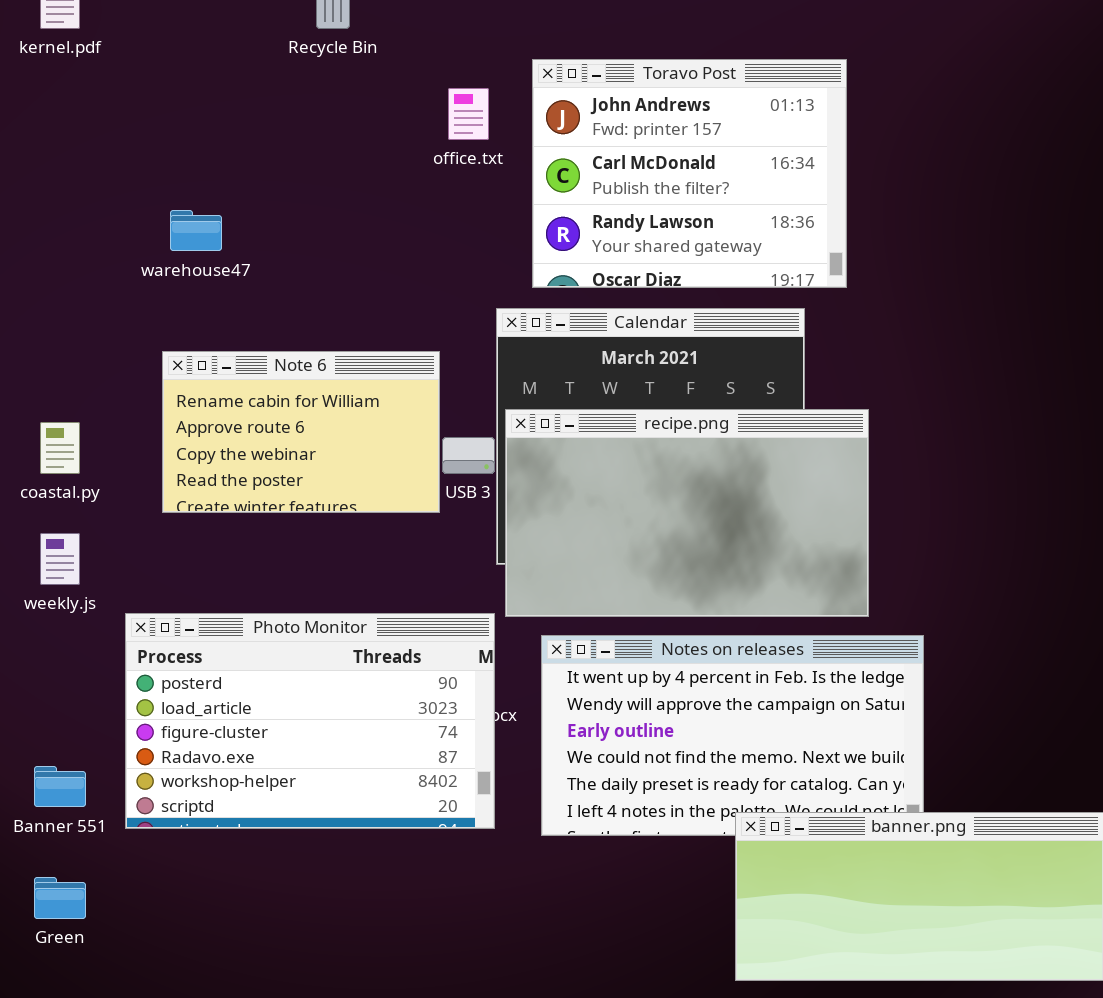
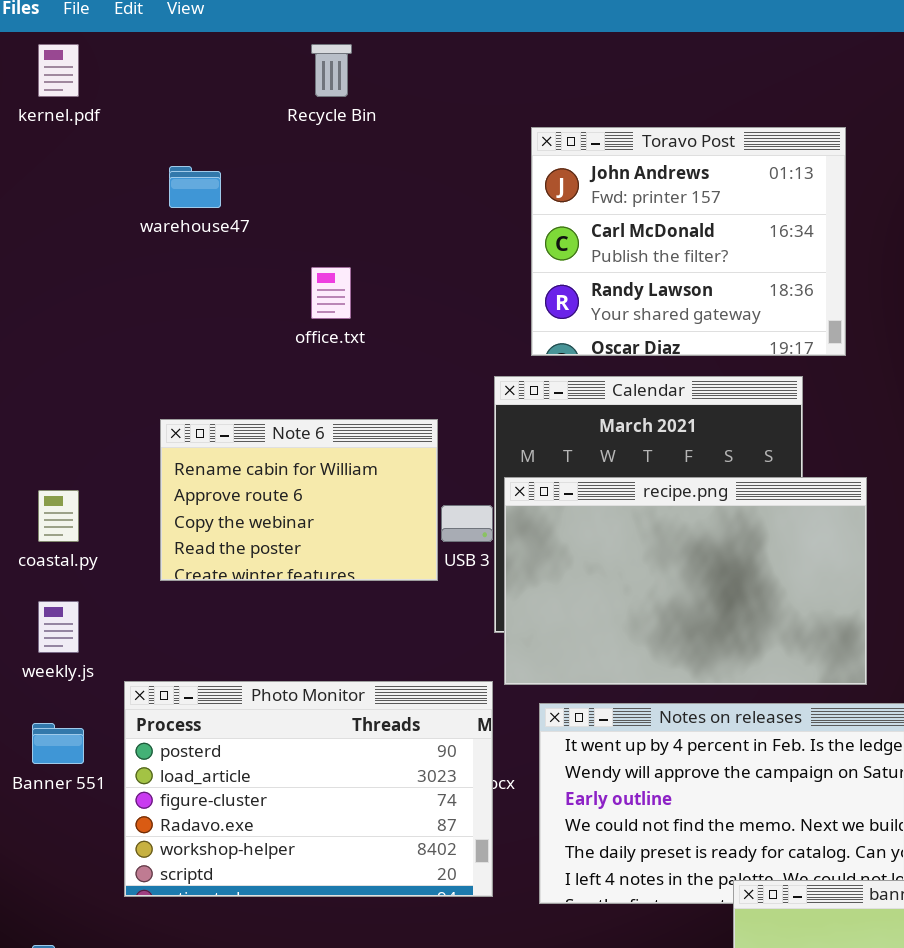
office.txt: [448,88,489,140] -> [311,267,351,319], moved
warehouse47: [170,210,222,251] -> [169,166,221,208], moved
Banner 551: [34,766,86,807] -> [32,723,84,764], moved

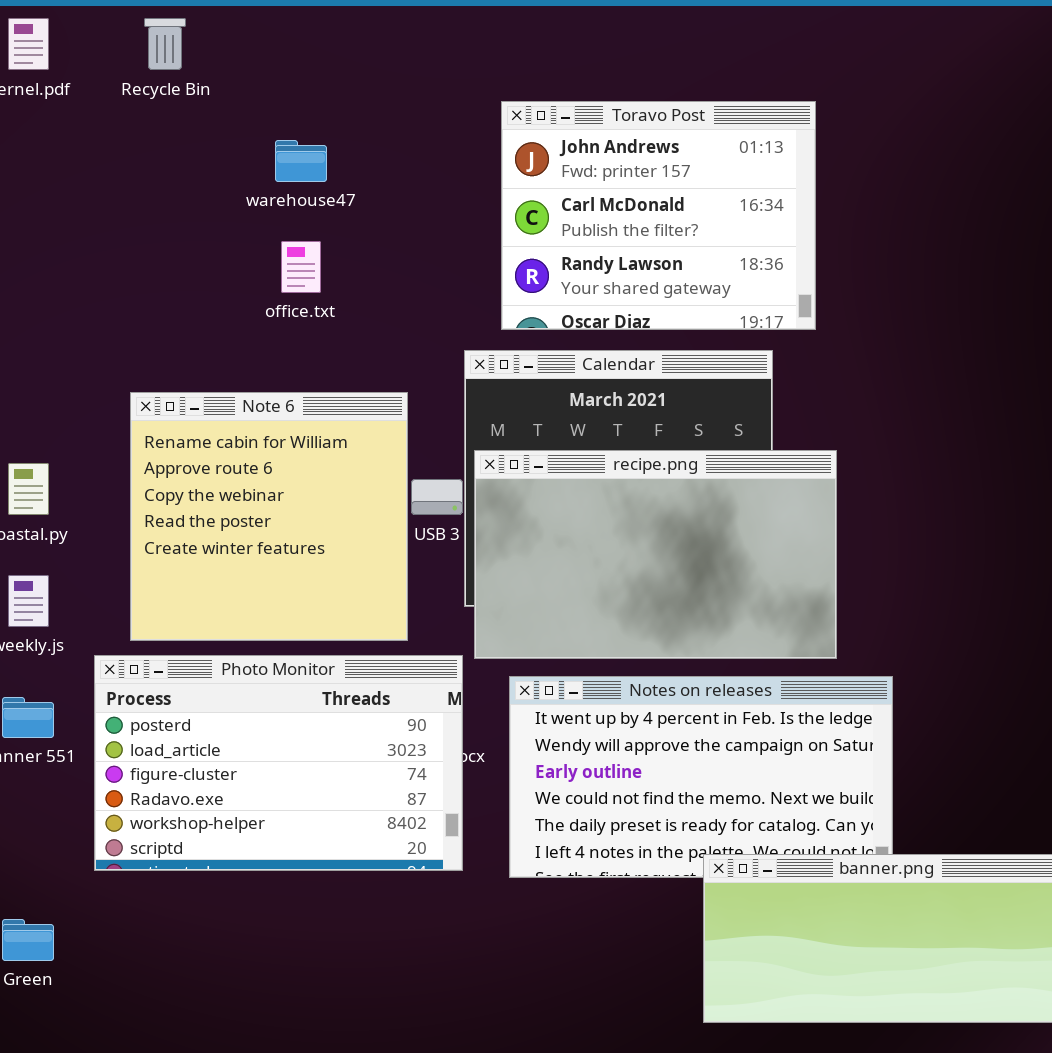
Recycle Bin: [311,44,352,97] -> [144,18,186,70], moved
warehouse47: [169,166,221,208] -> [275,140,327,182], moved
Note 6: [160,419,438,581] -> [130,392,408,641], resized

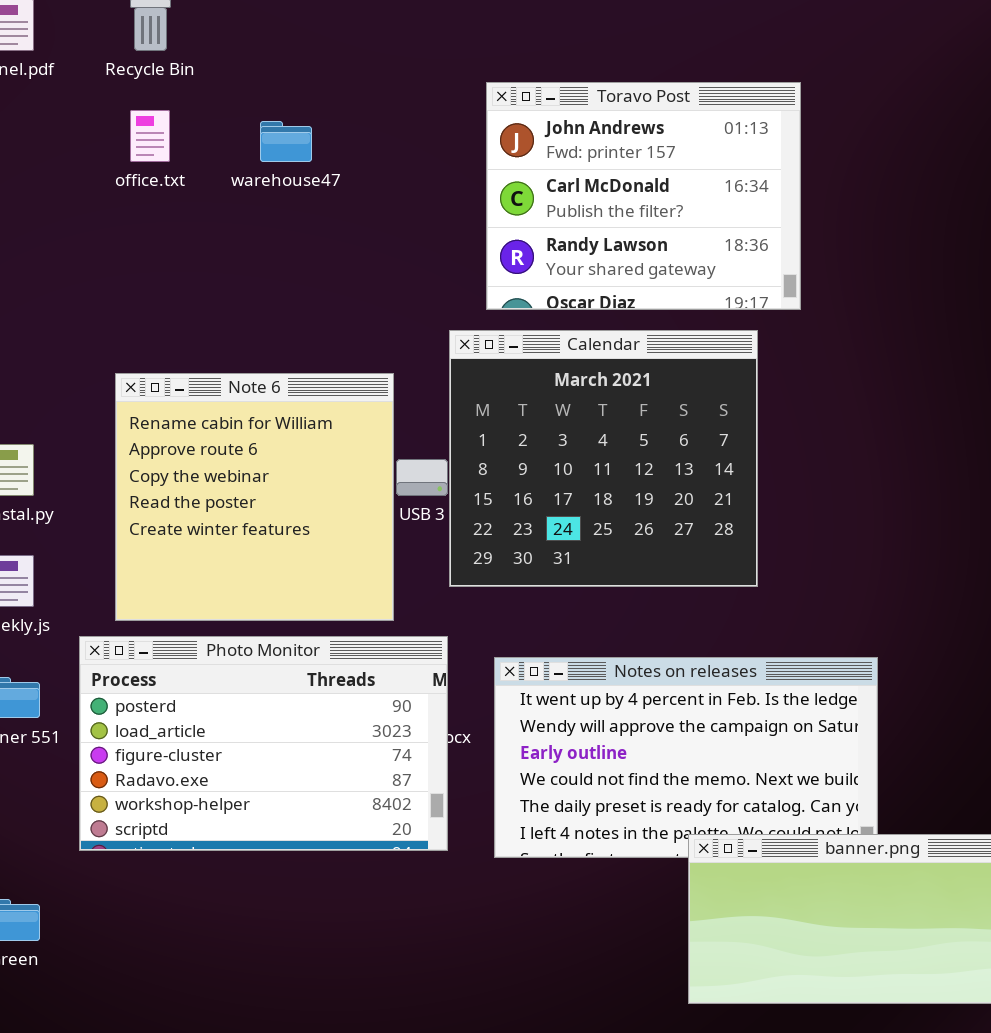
office.txt: [281,241,321,293] -> [130,110,170,162], moved
recipe.png: [474,450,837,659] -> none, closed

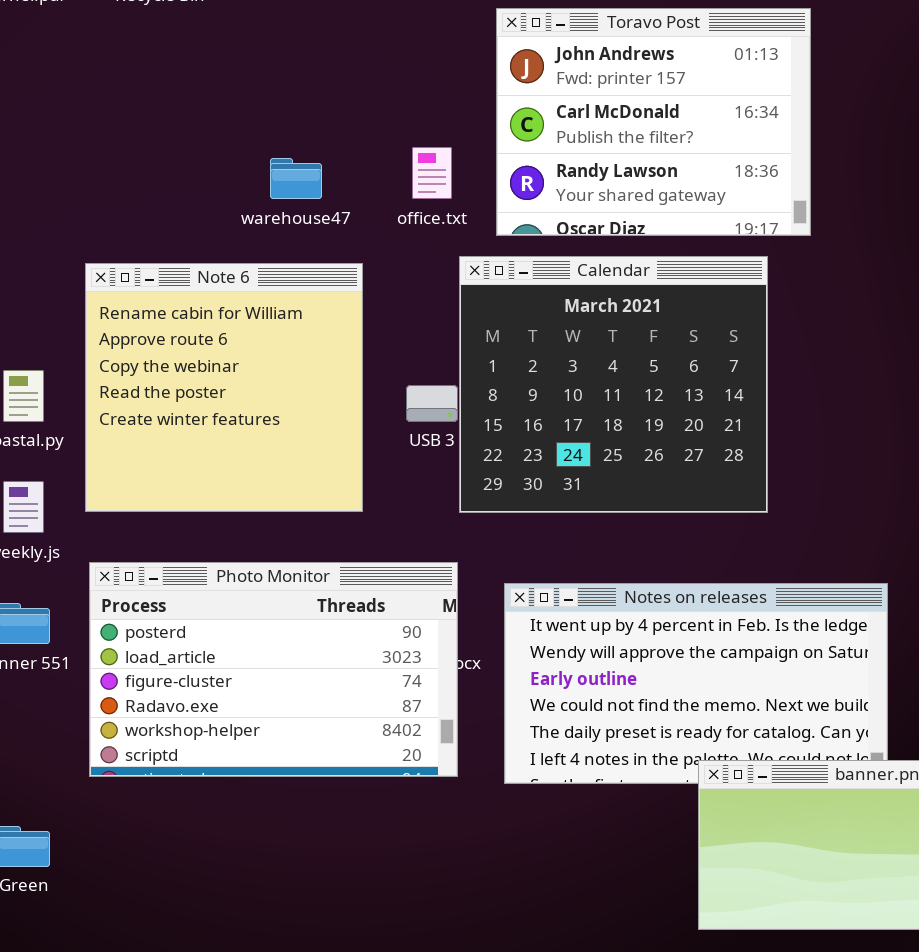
office.txt: [130,110,170,162] -> [412,147,452,199], moved
warehouse47: [260,121,312,162] -> [270,158,322,199], moved
Note 6: [115,373,394,621] -> [85,263,363,512], moved

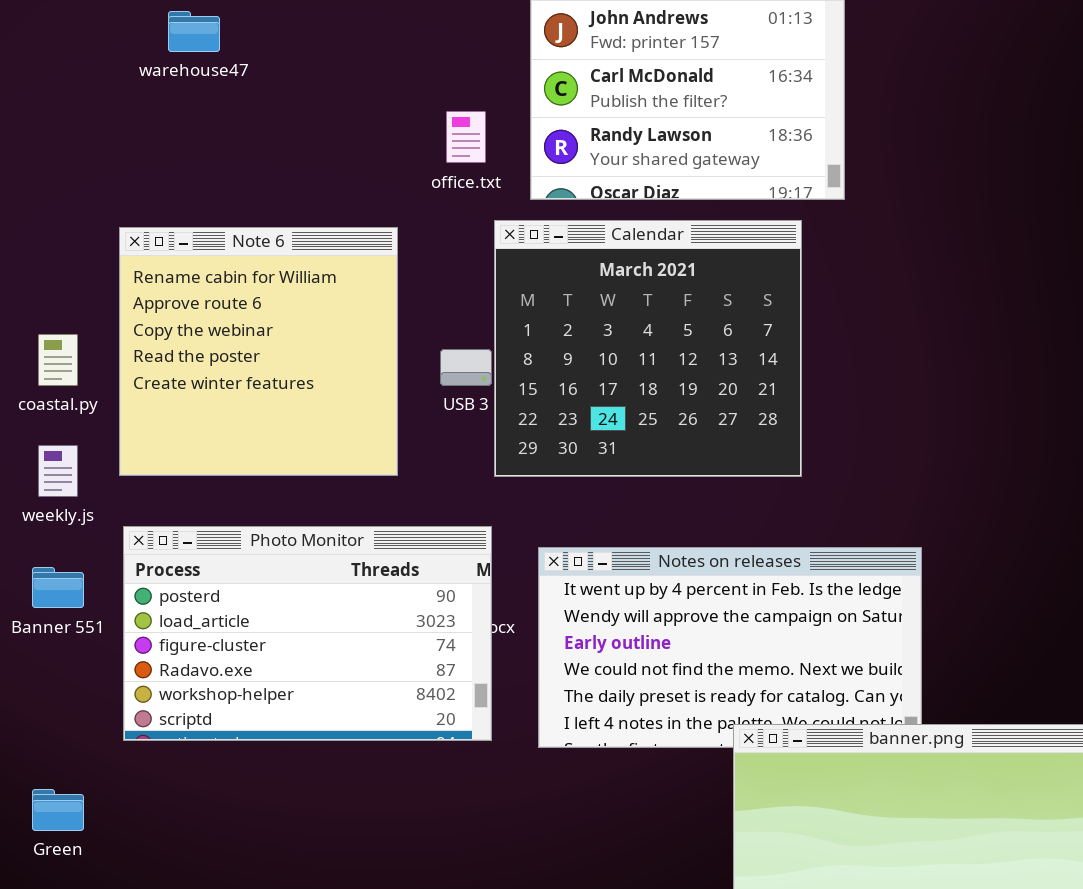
warehouse47: [270,158,322,199] -> [168,11,220,52], moved

